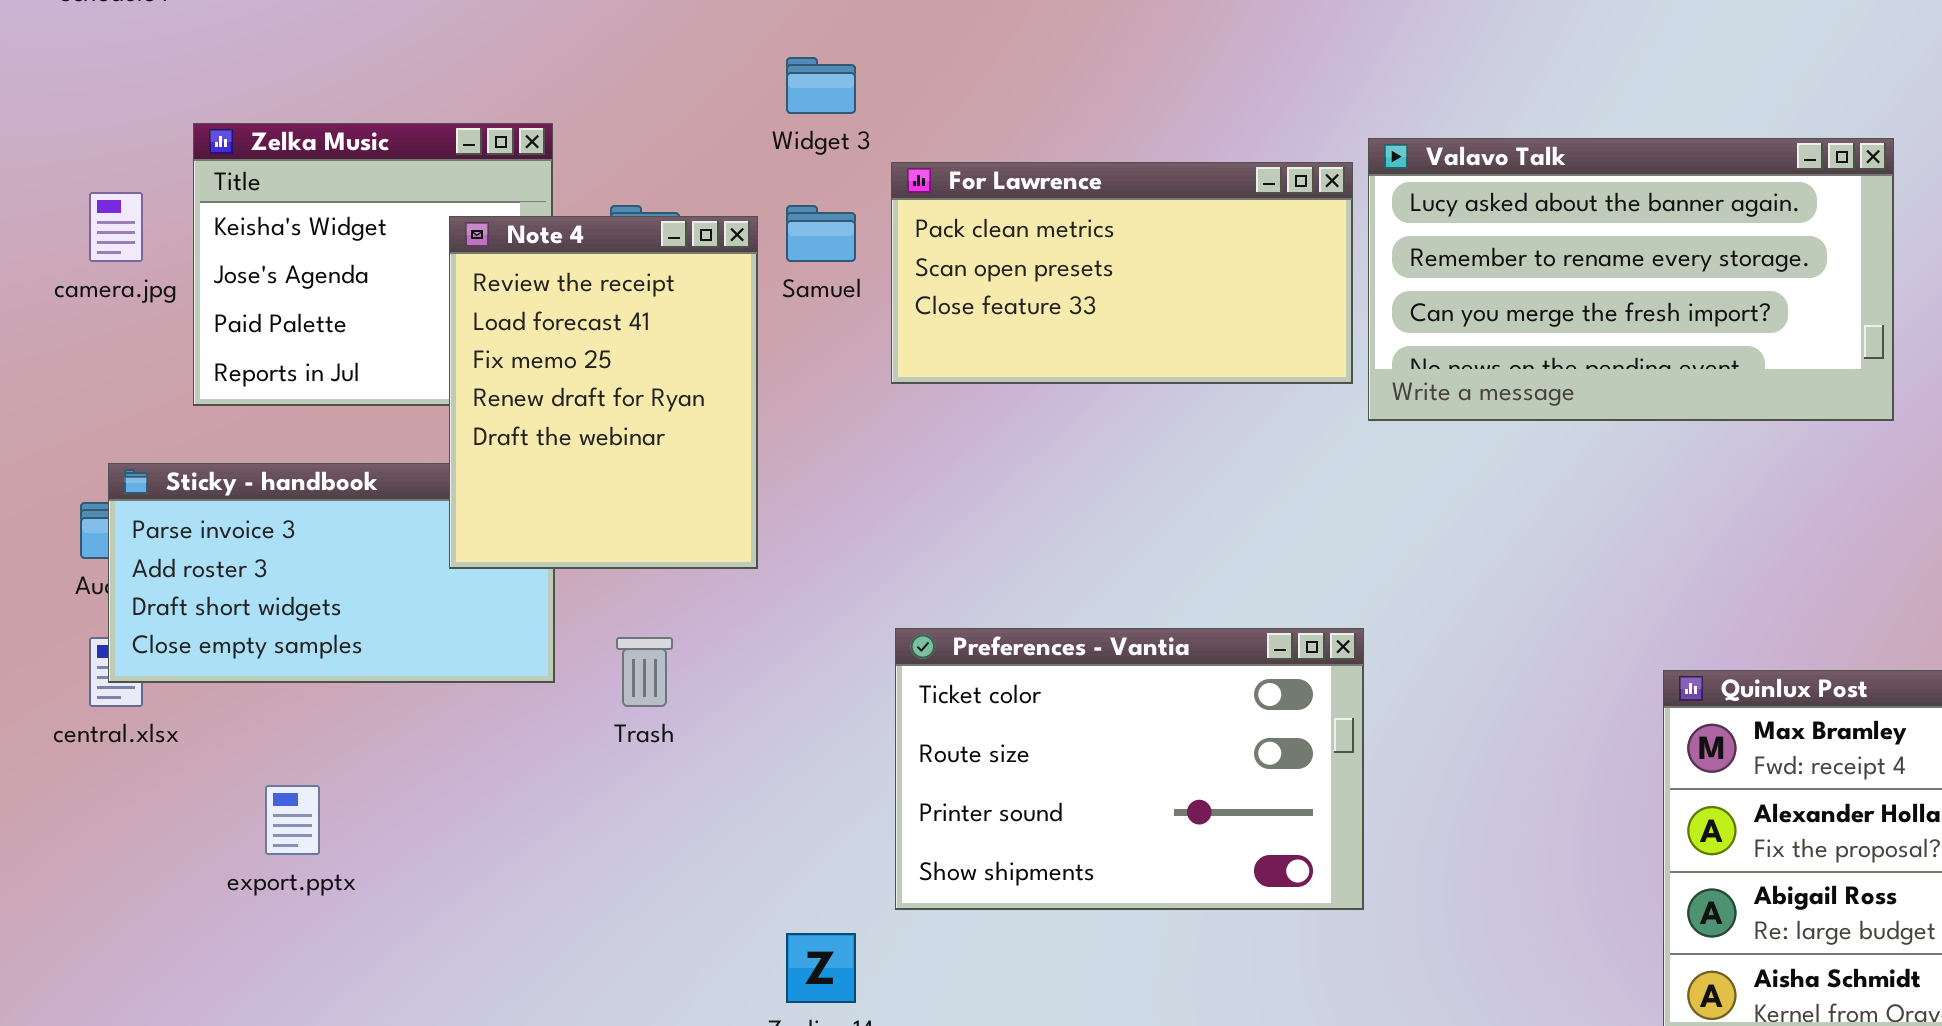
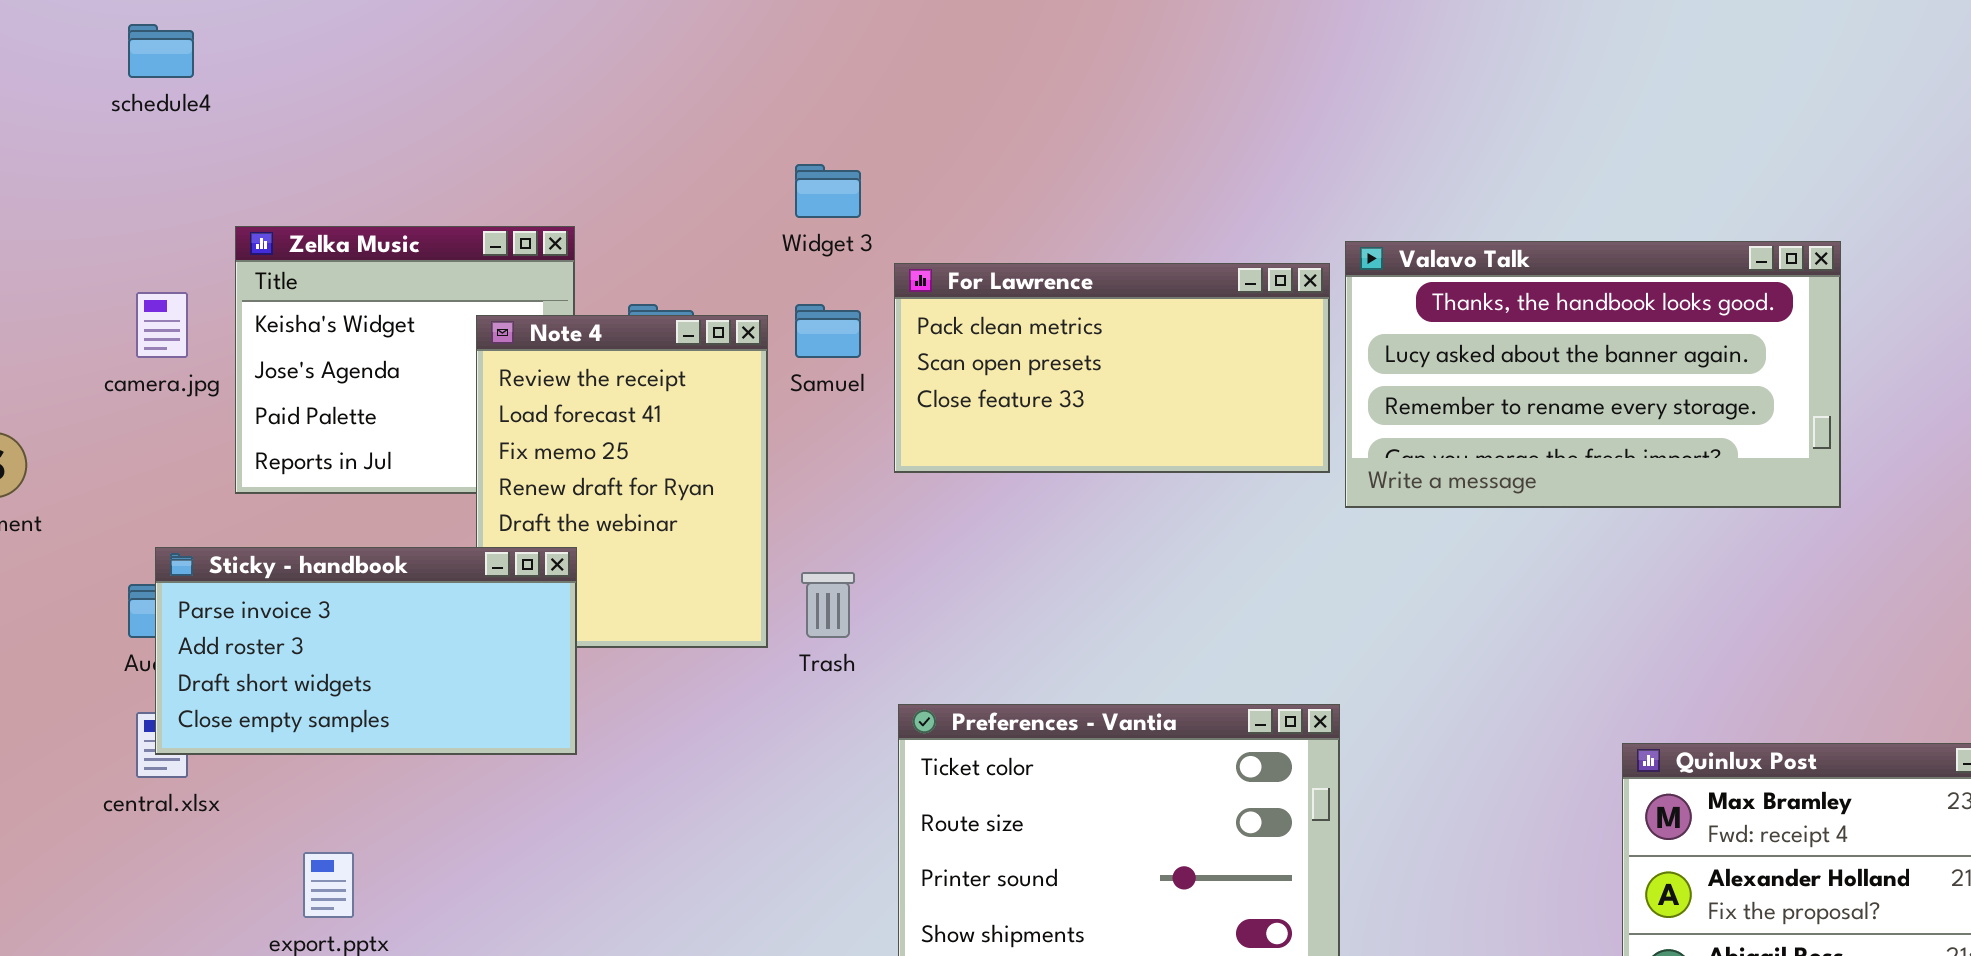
Valavo Talk: [1368,138,1894,421] -> [1345,241,1841,508], scrolled up 1 row
Sticky - handbook: [108,463,555,683] -> [155,547,577,755], raised
Trash: [616,637,673,707] -> [801,572,855,638], moved

